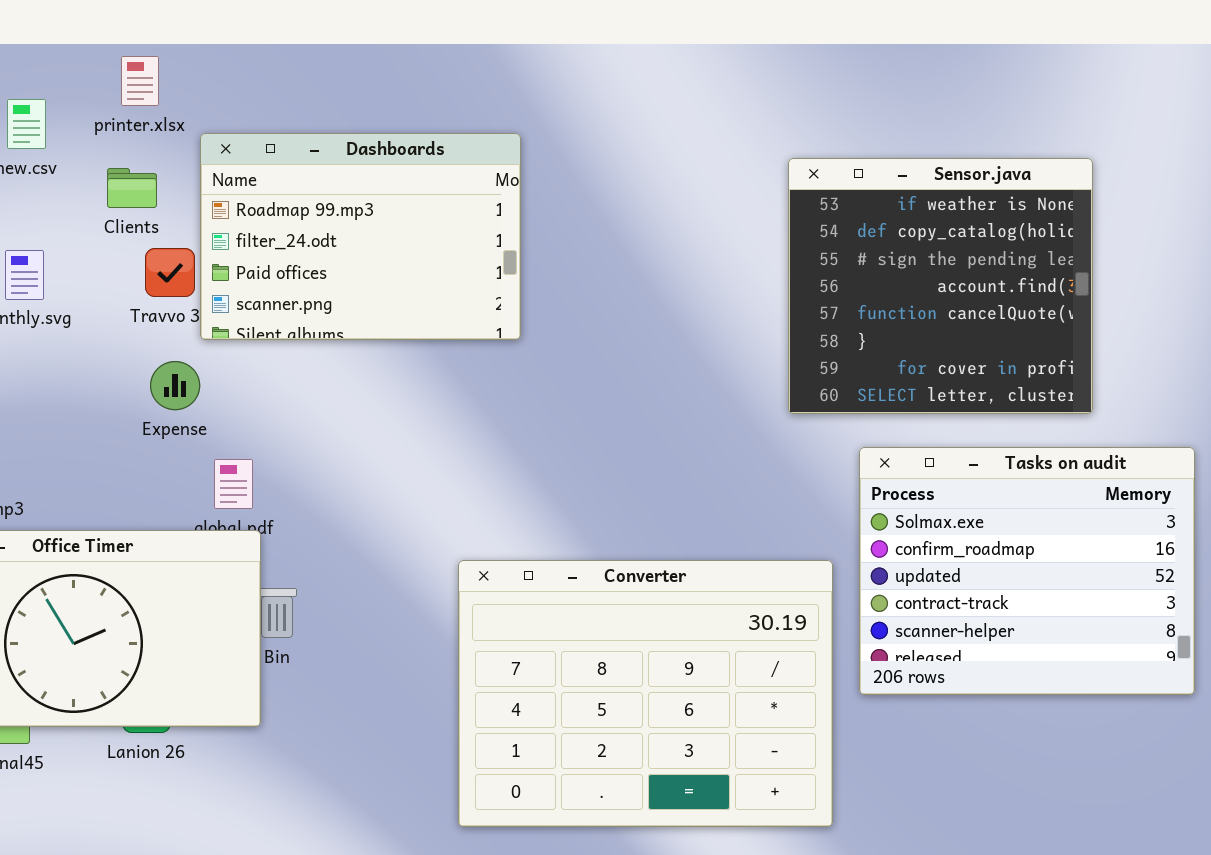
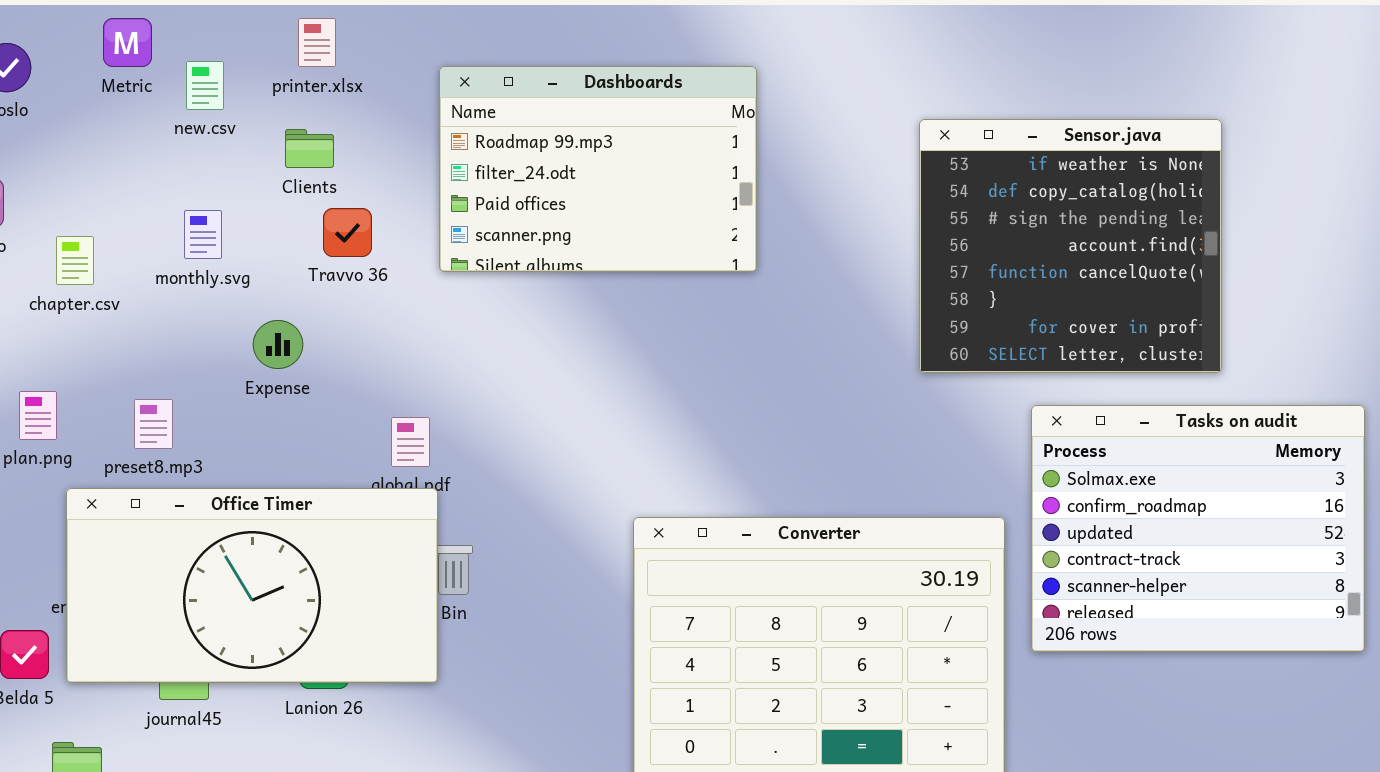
Dashboards: [200,133,521,340] -> [439,66,757,272], moved
Sensor.java: [788,158,1093,414] -> [919,119,1222,373], moved
Expense: [150,361,200,410] -> [253,320,303,369], moved

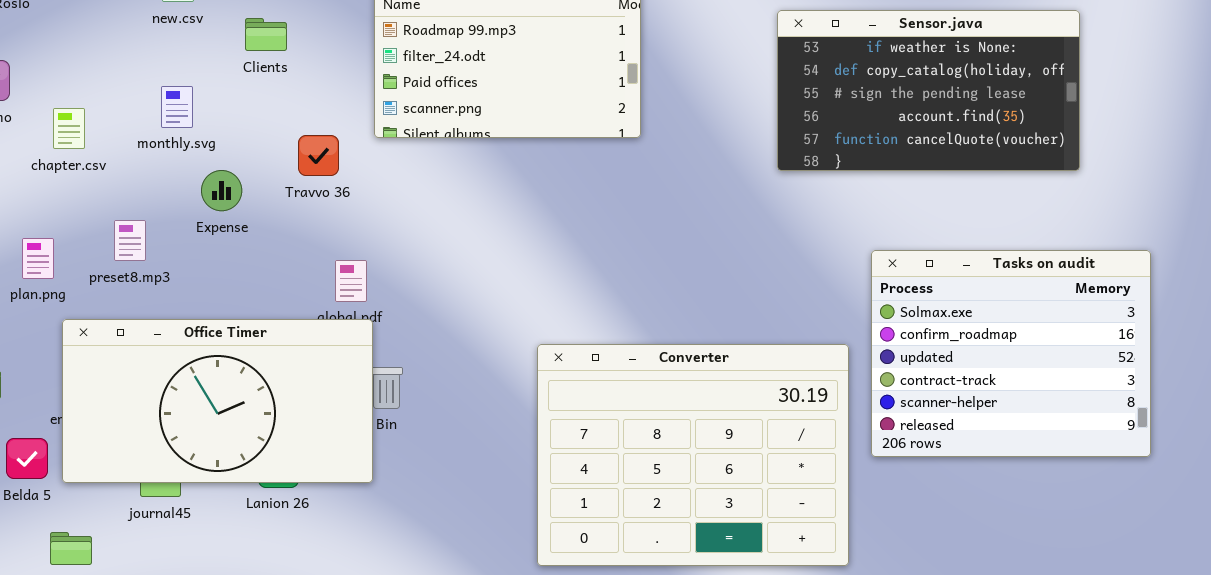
Sensor.java: [919,119,1222,373] -> [777,10,1080,171], resized
Travvo 36: [323,208,372,257] -> [298,135,339,176], moved
Expense: [253,320,303,369] -> [201,170,242,211], moved
preset8.mp3: [134,399,173,449] -> [114,220,146,261], moved

